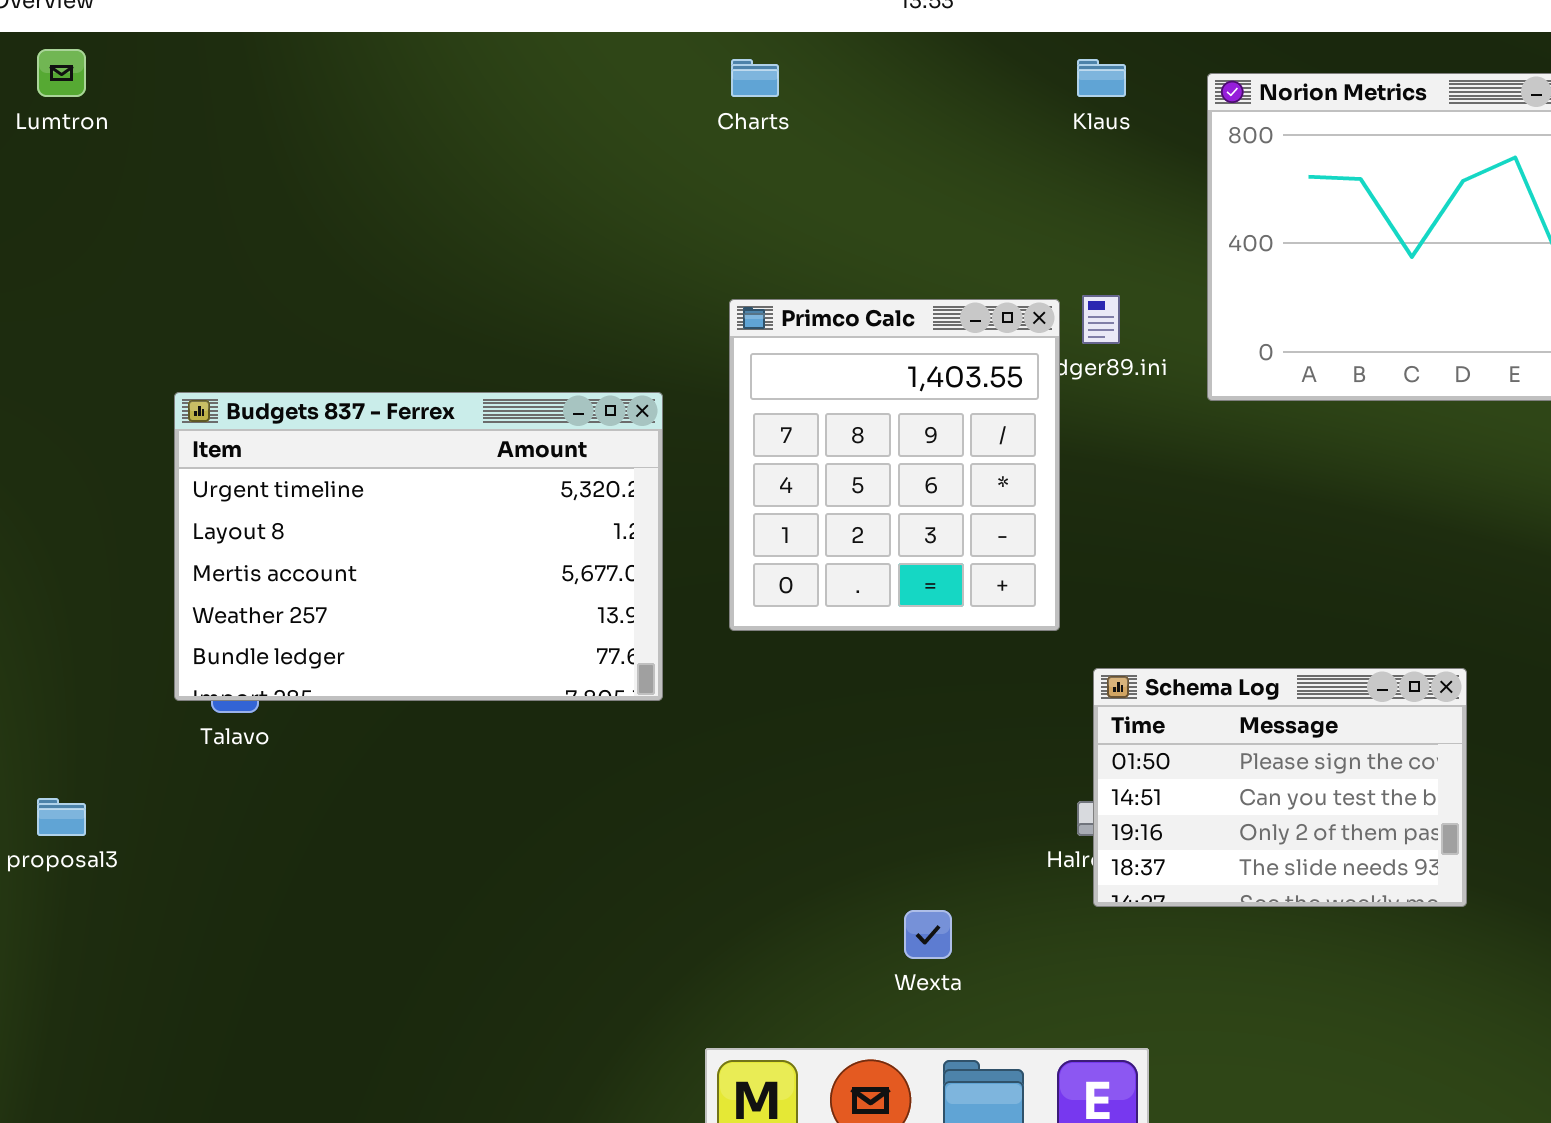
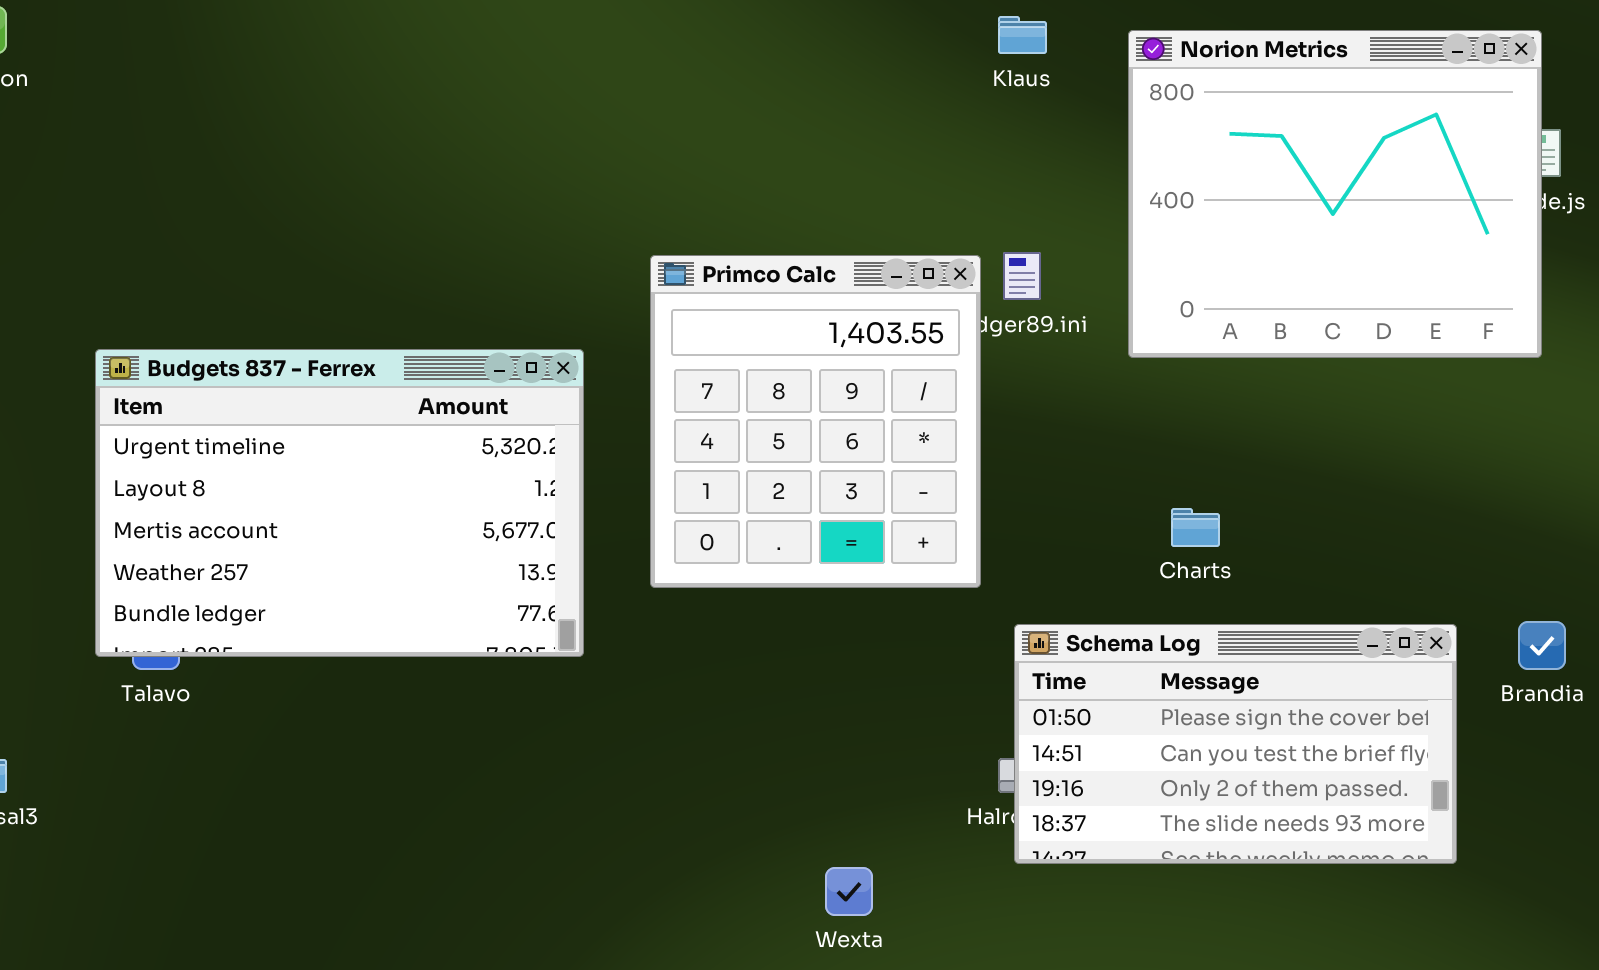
Charts: [731,59,779,97] -> [1171,508,1220,547], moved
Schema Log: [1093,668,1467,907] -> [1014,624,1457,864], resized

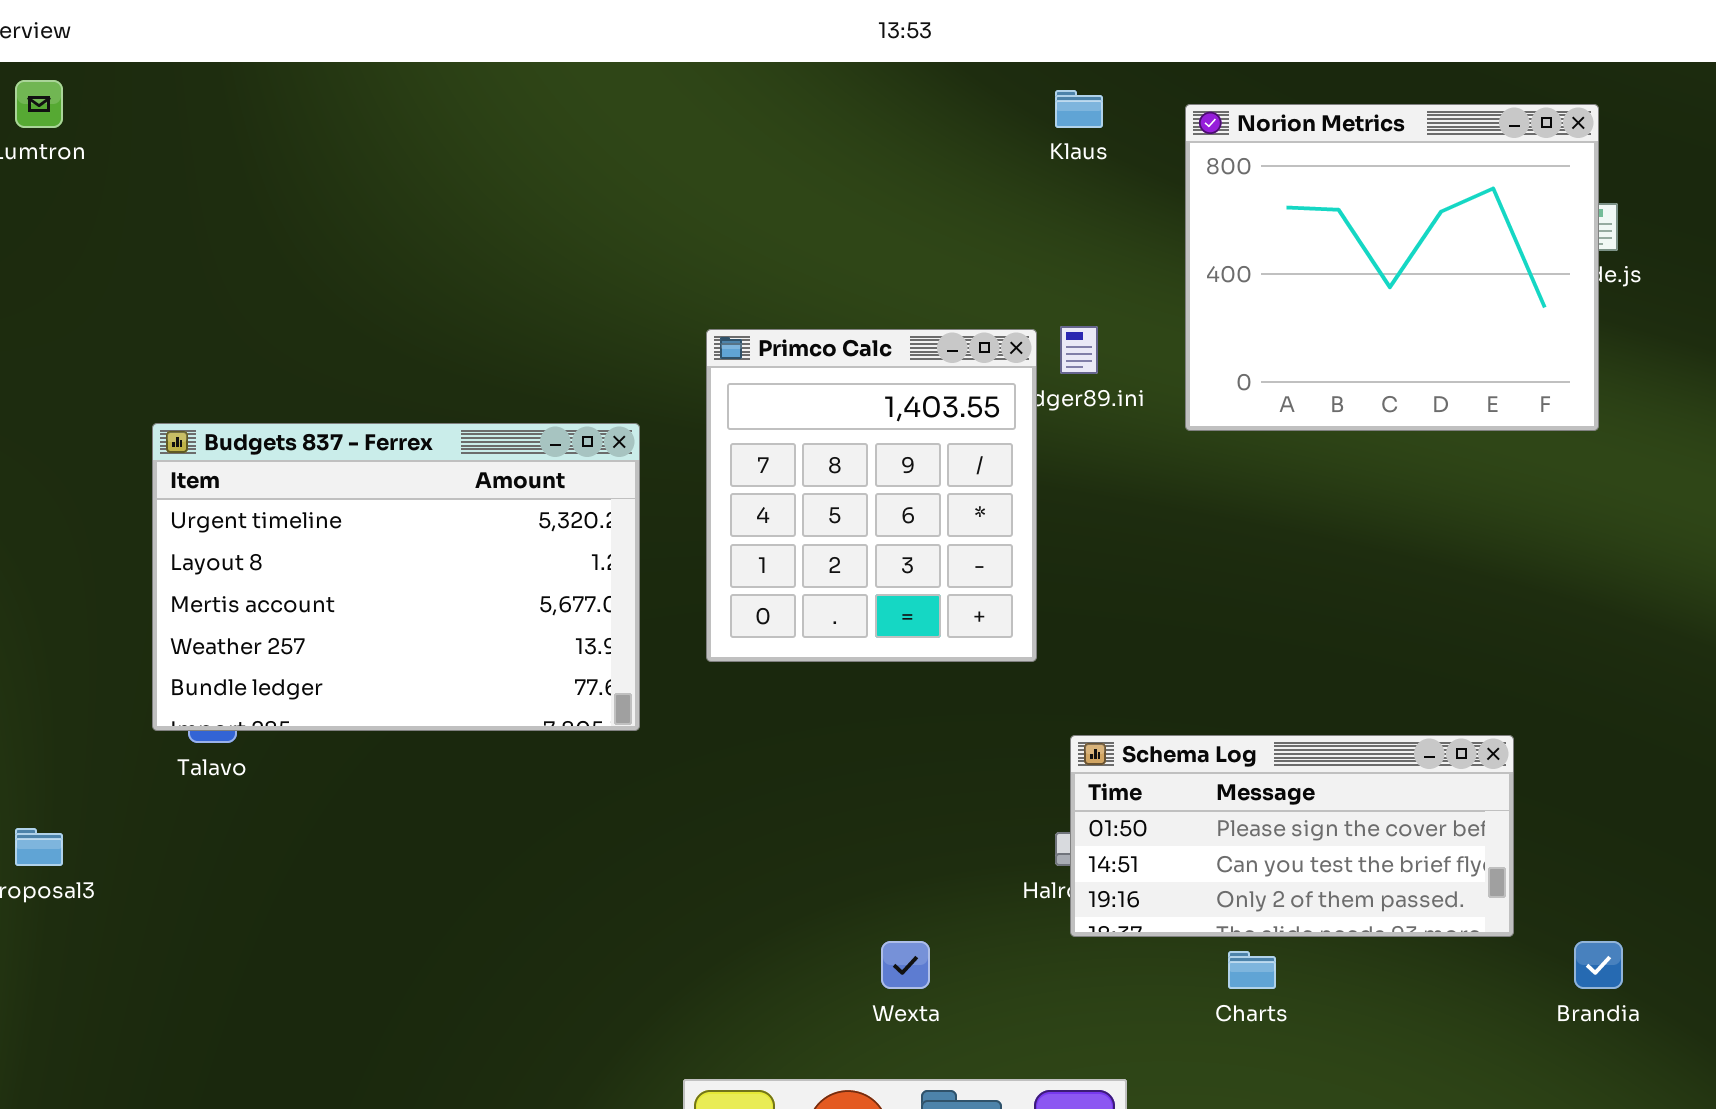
Charts: [1171,508,1220,547] -> [1228,951,1276,989], moved
Brandia: [1518,621,1566,670] -> [1574,941,1623,989], moved
Schema Log: [1014,624,1457,864] -> [1070,735,1514,937], resized

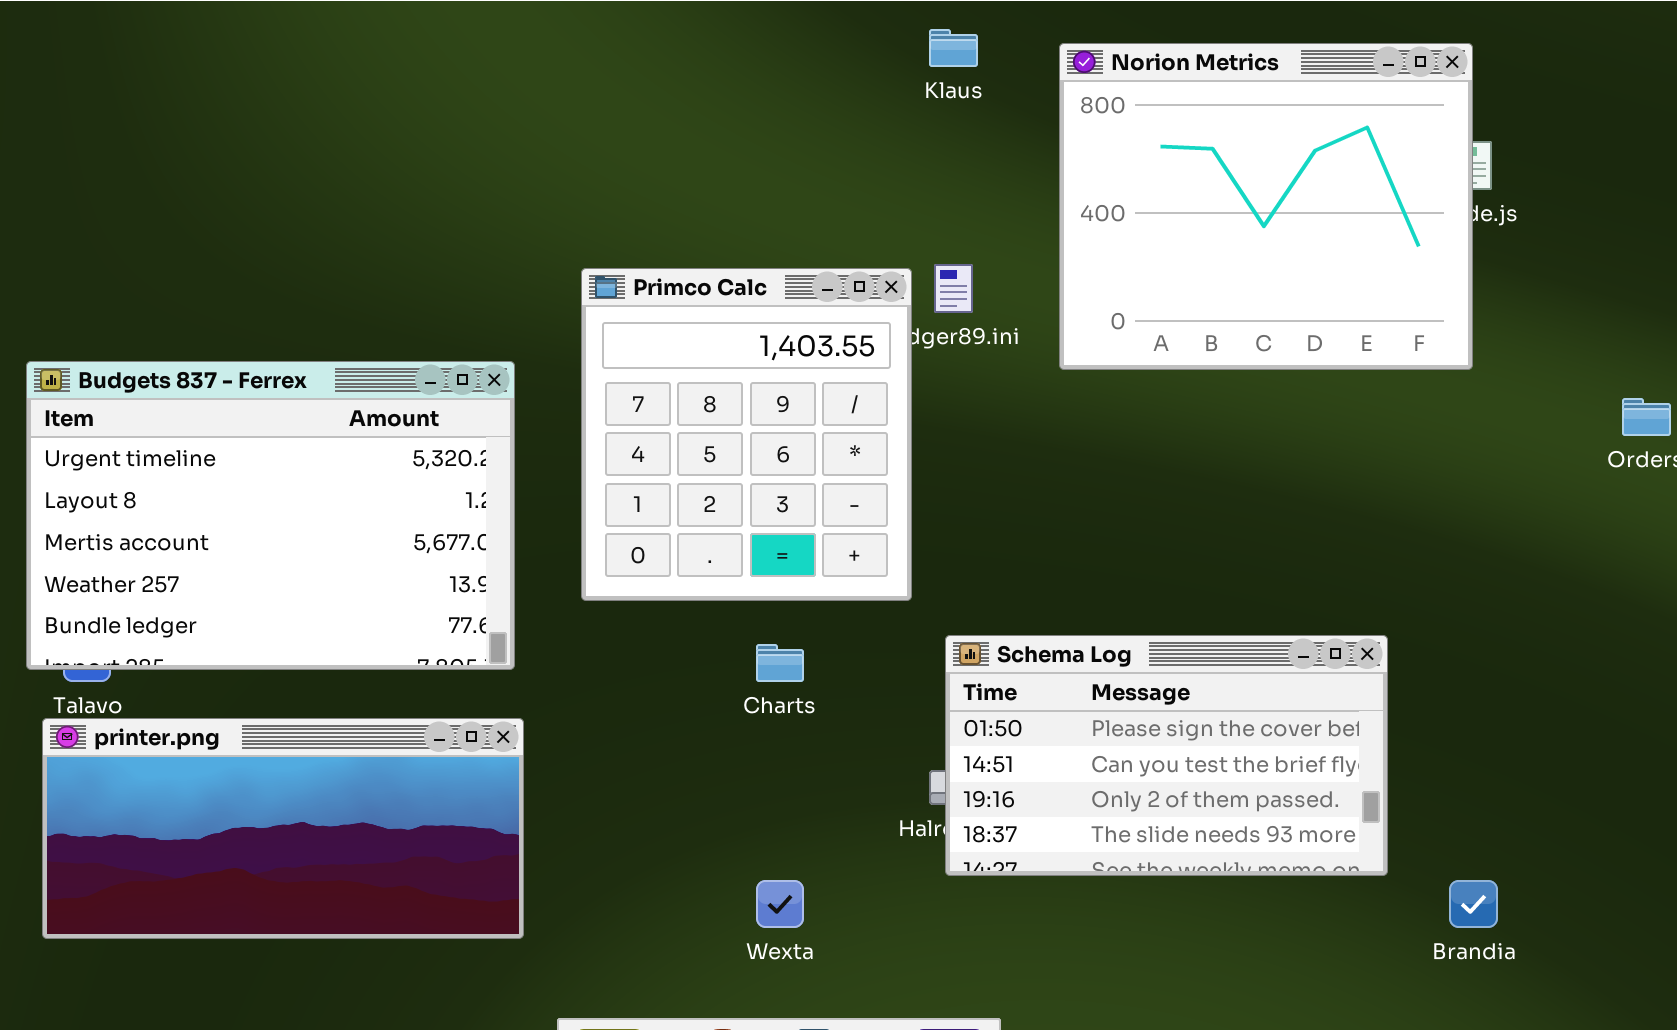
Schema Log: [1070,735,1514,937] -> [945,635,1388,876], resized
printer.png: none -> [42,718,524,939], opened
Charts: [1228,951,1276,989] -> [756,644,804,682], moved

